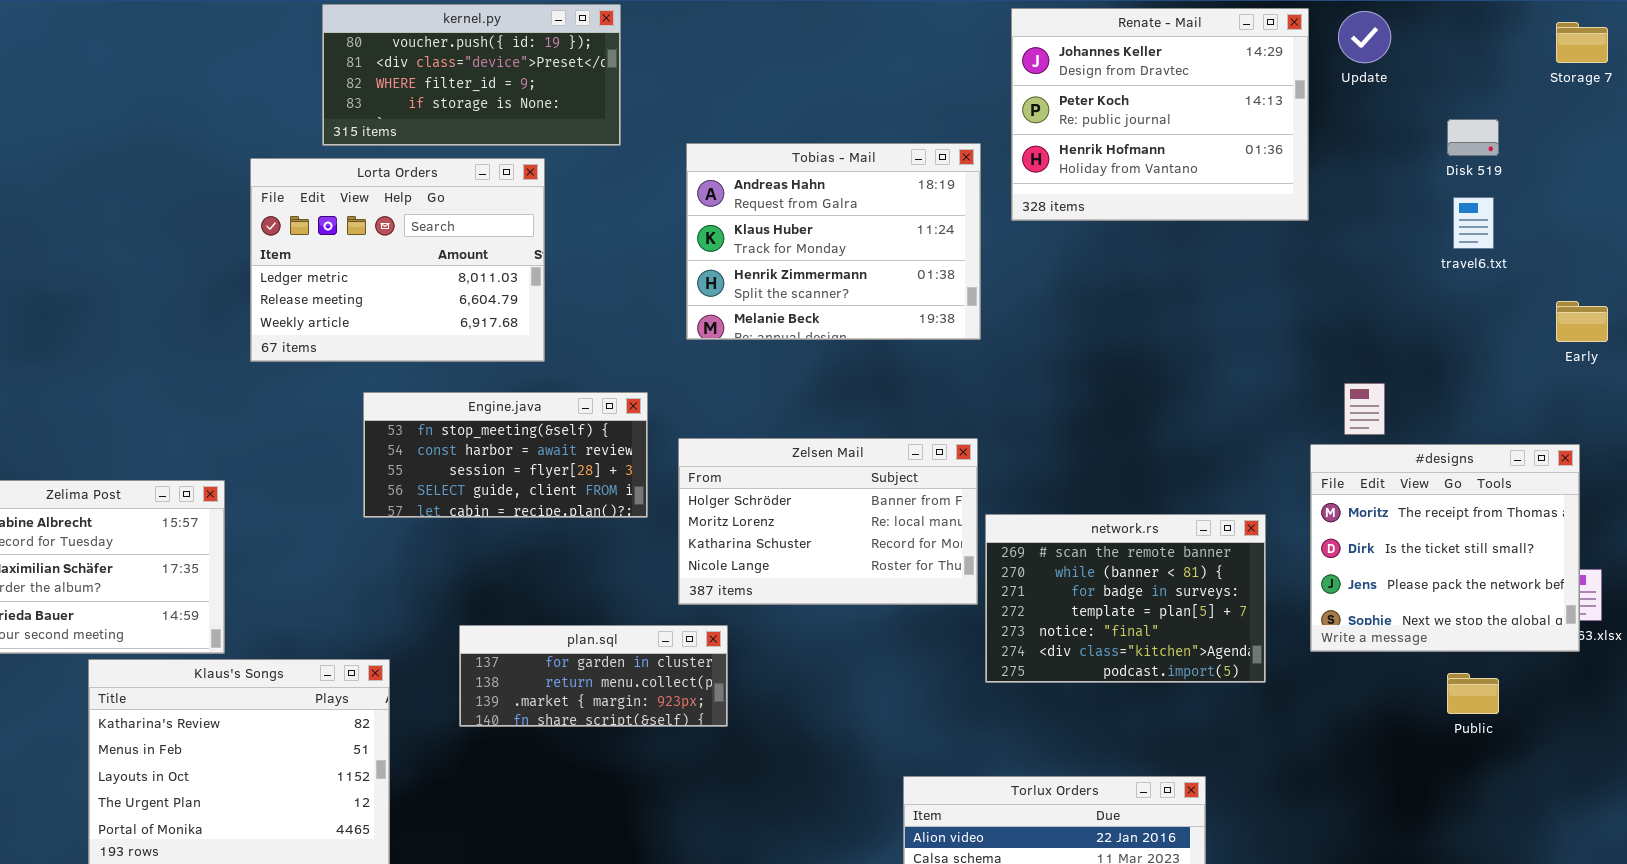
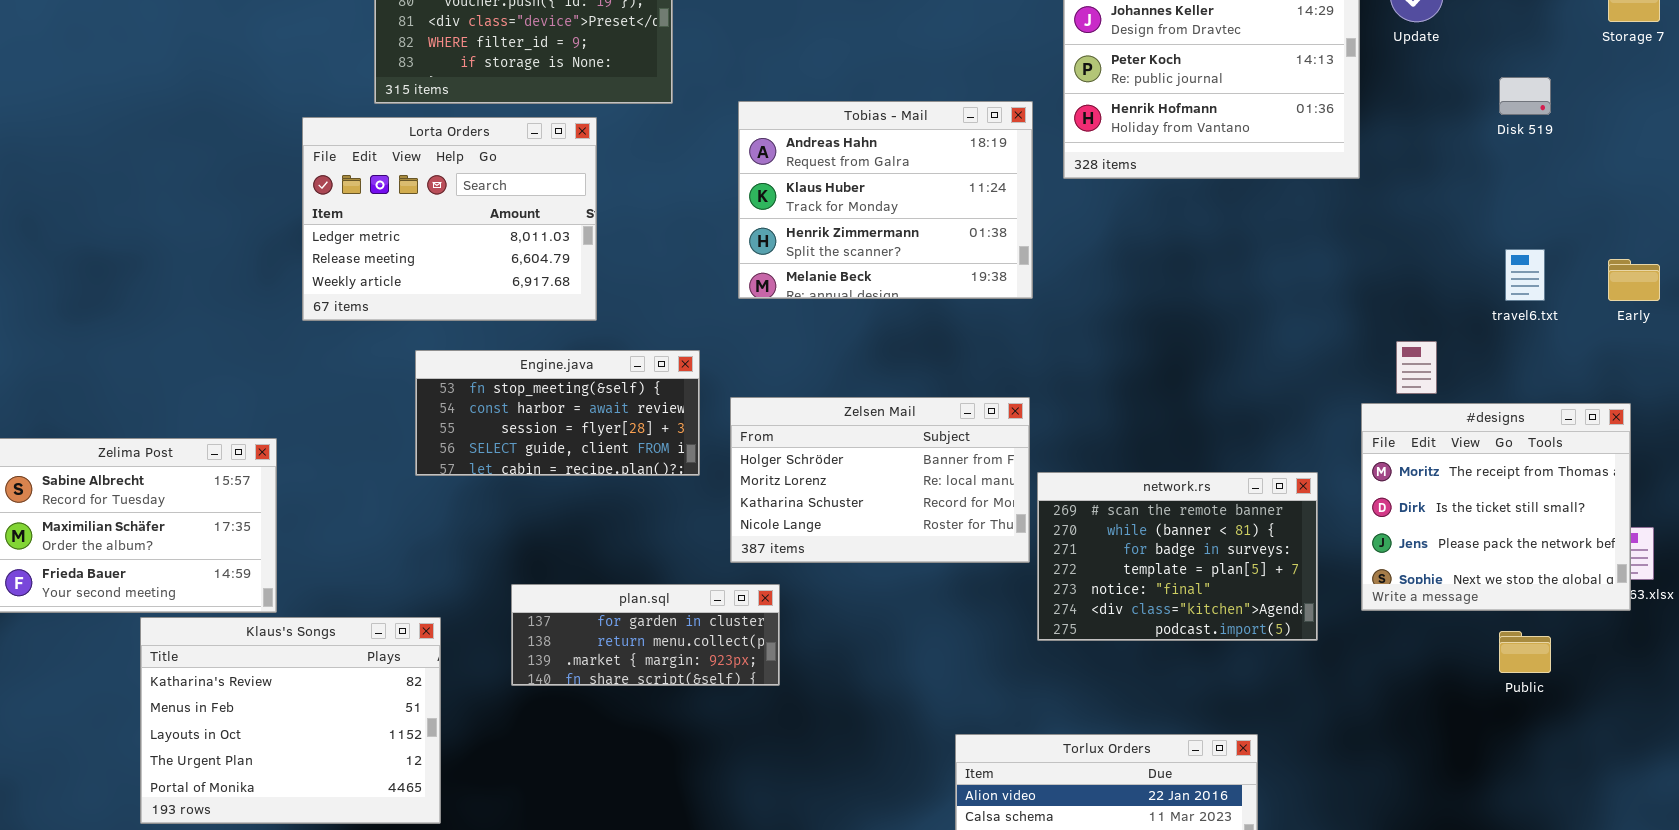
travel6.txt: [1453,197,1494,249] -> [1505,249,1545,301], moved

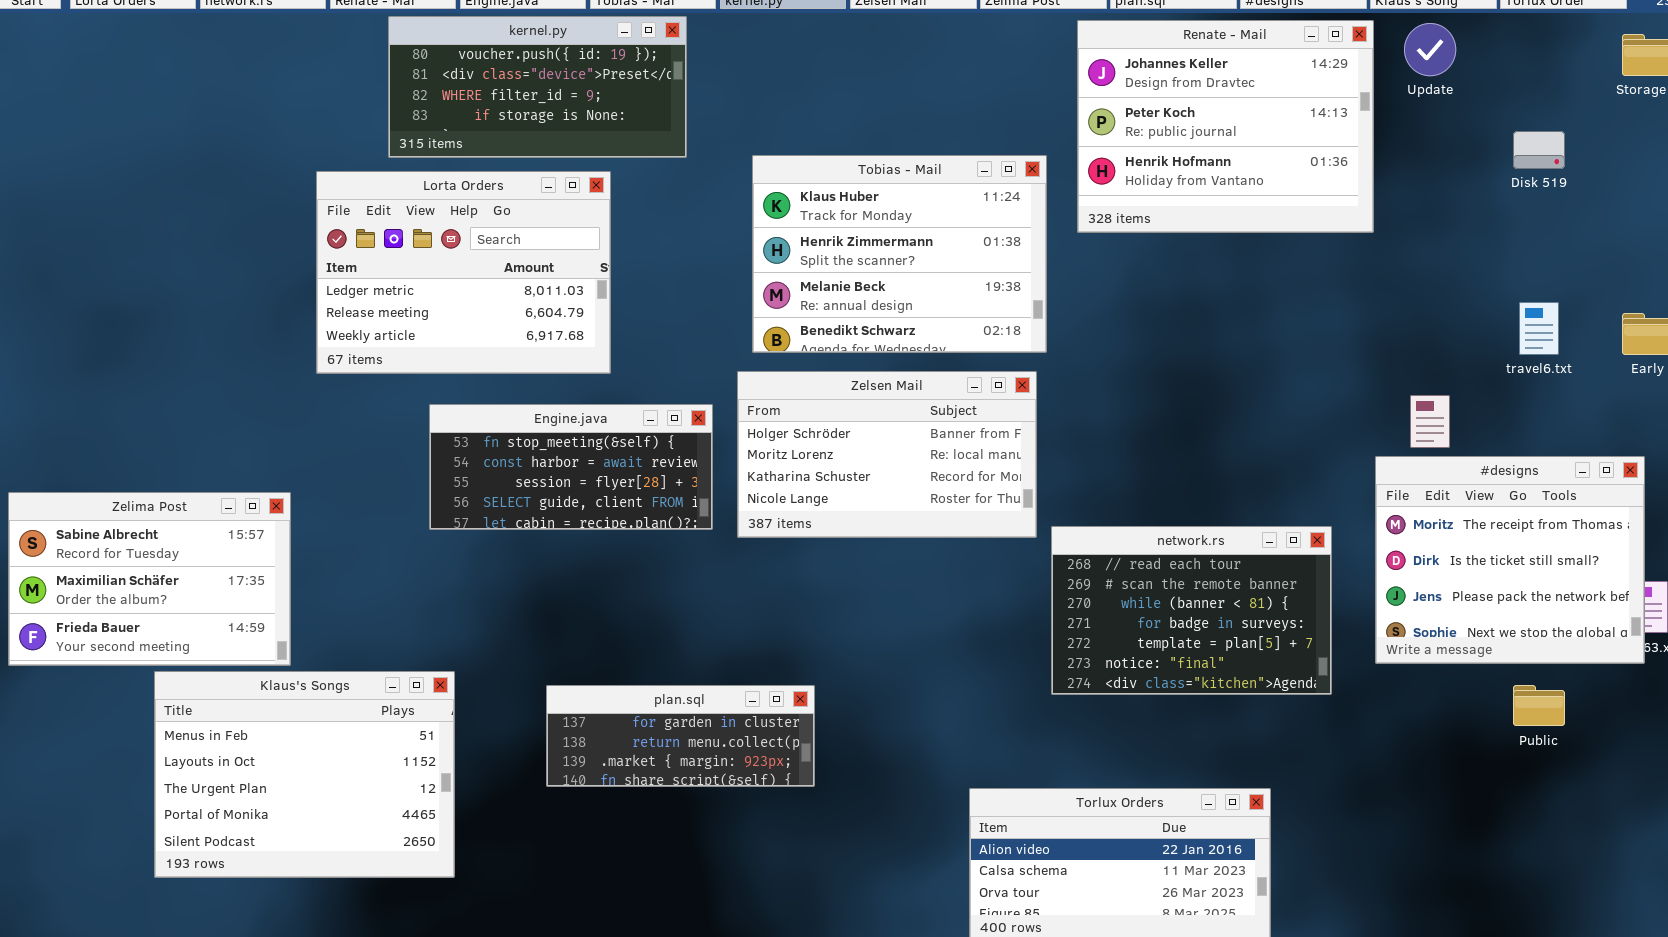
Tobias - Mail: [738,101,1033,299] -> [752,155,1047,353], scrolled down 1 row
Zelsen Mail: [730,397,1030,563] -> [737,371,1037,538], moved
network.rs: [1037,472,1318,641] -> [1051,526,1332,695], scrolled up 1 row
plan.sql: [511,584,780,686] -> [546,685,815,787], moved
Klaus's Songs: [140,617,441,824] -> [154,671,455,878], scrolled down 1 row

